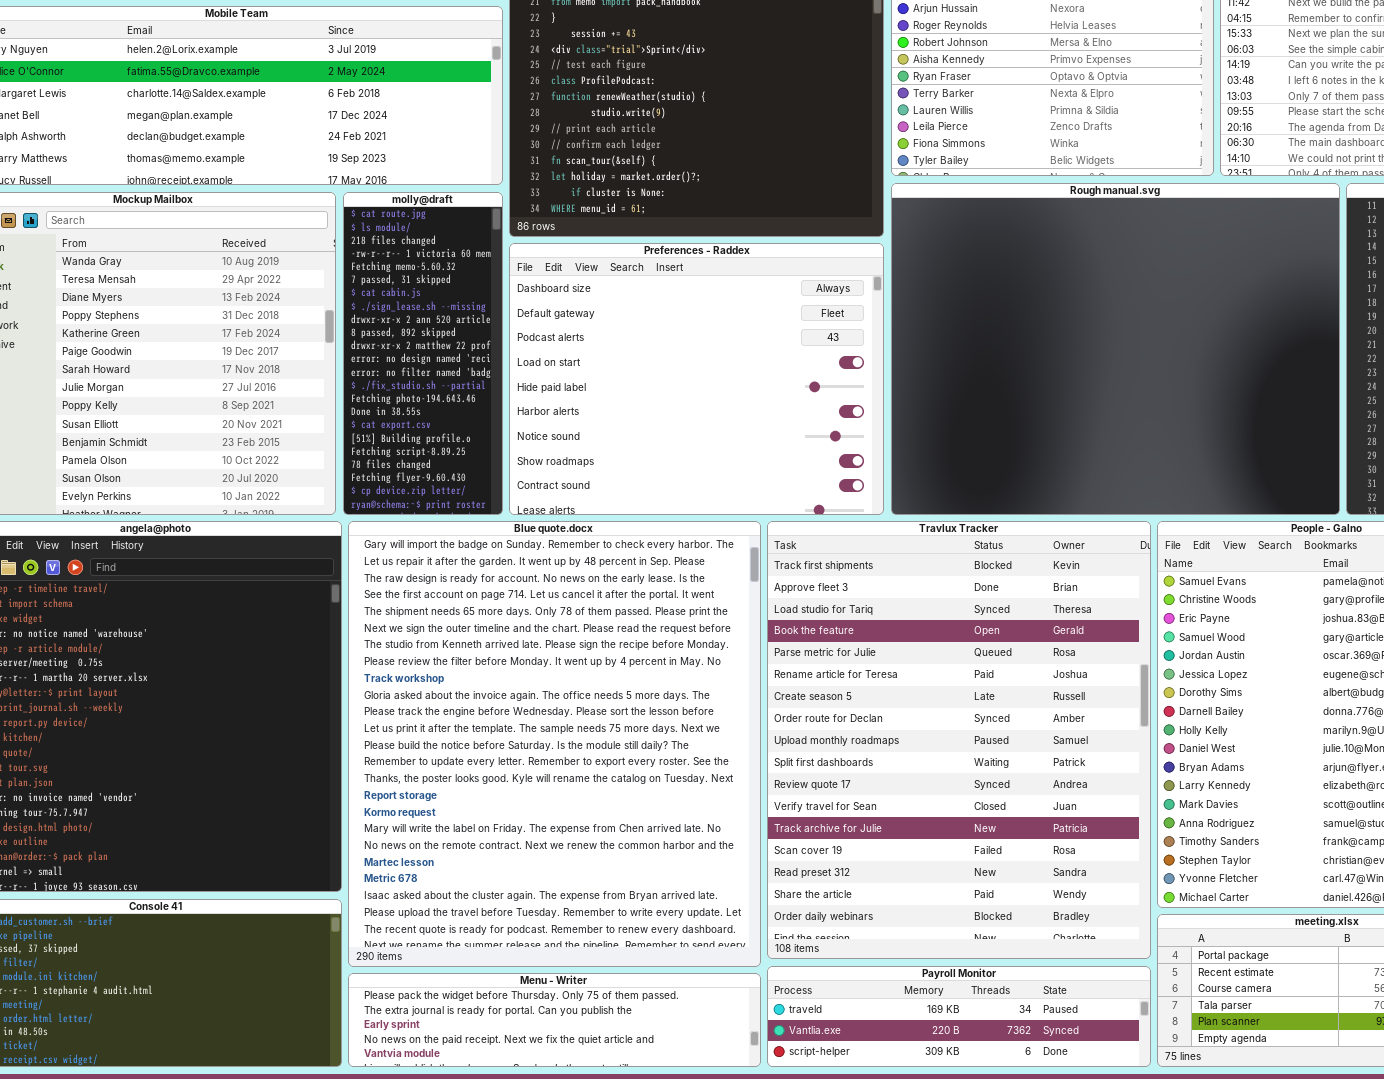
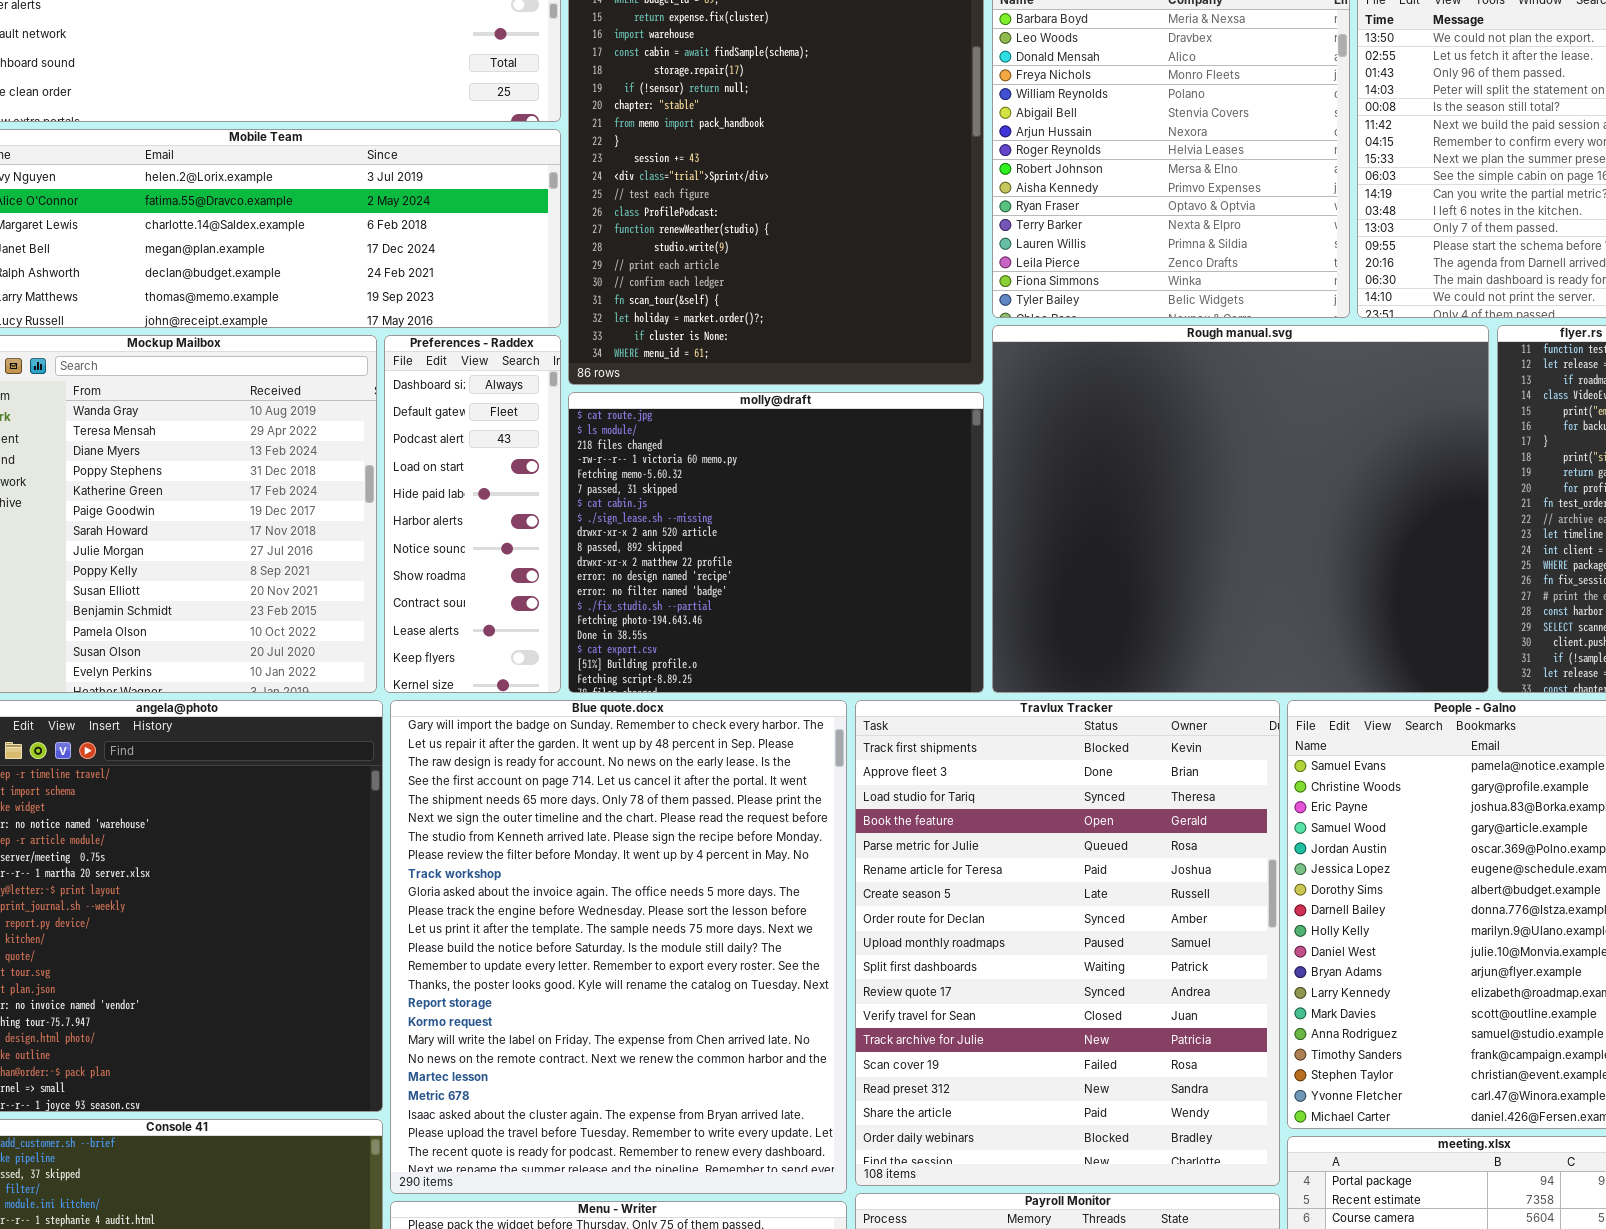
molly@draft: [343,192,503,515] -> [568,392,984,693], moved, resized
Preferences - Raddex: [509,243,884,515] -> [384,335,561,693], moved, resized

